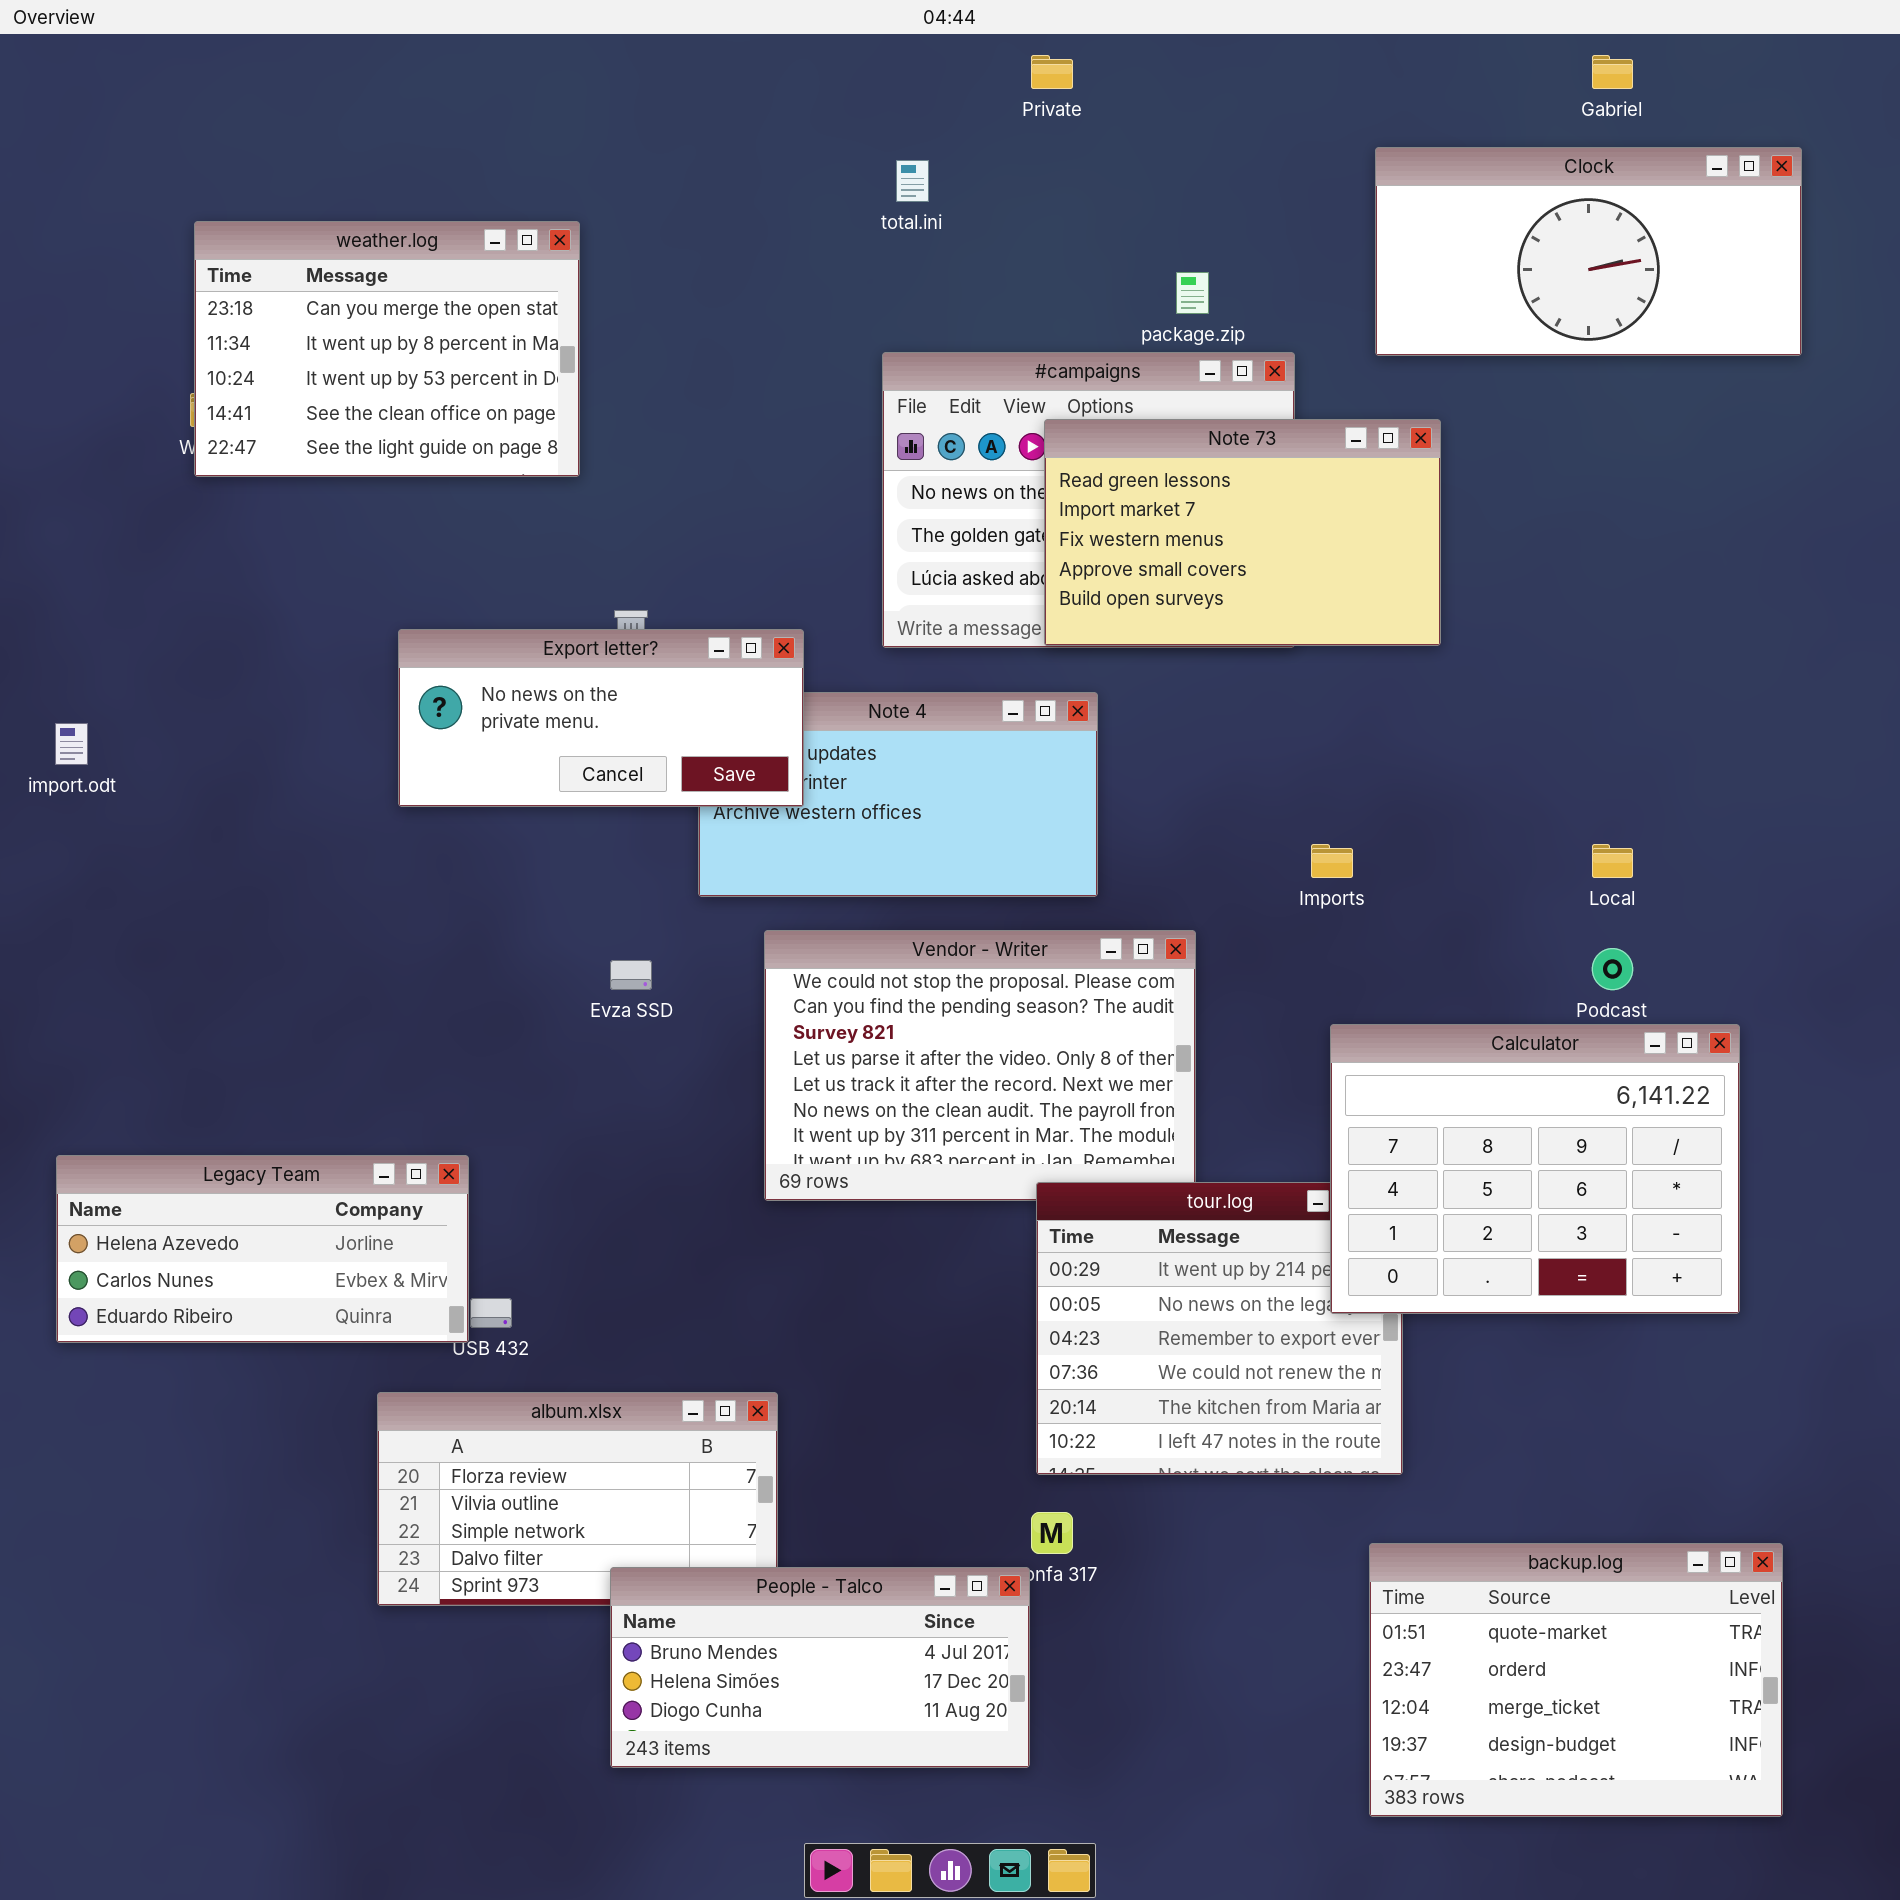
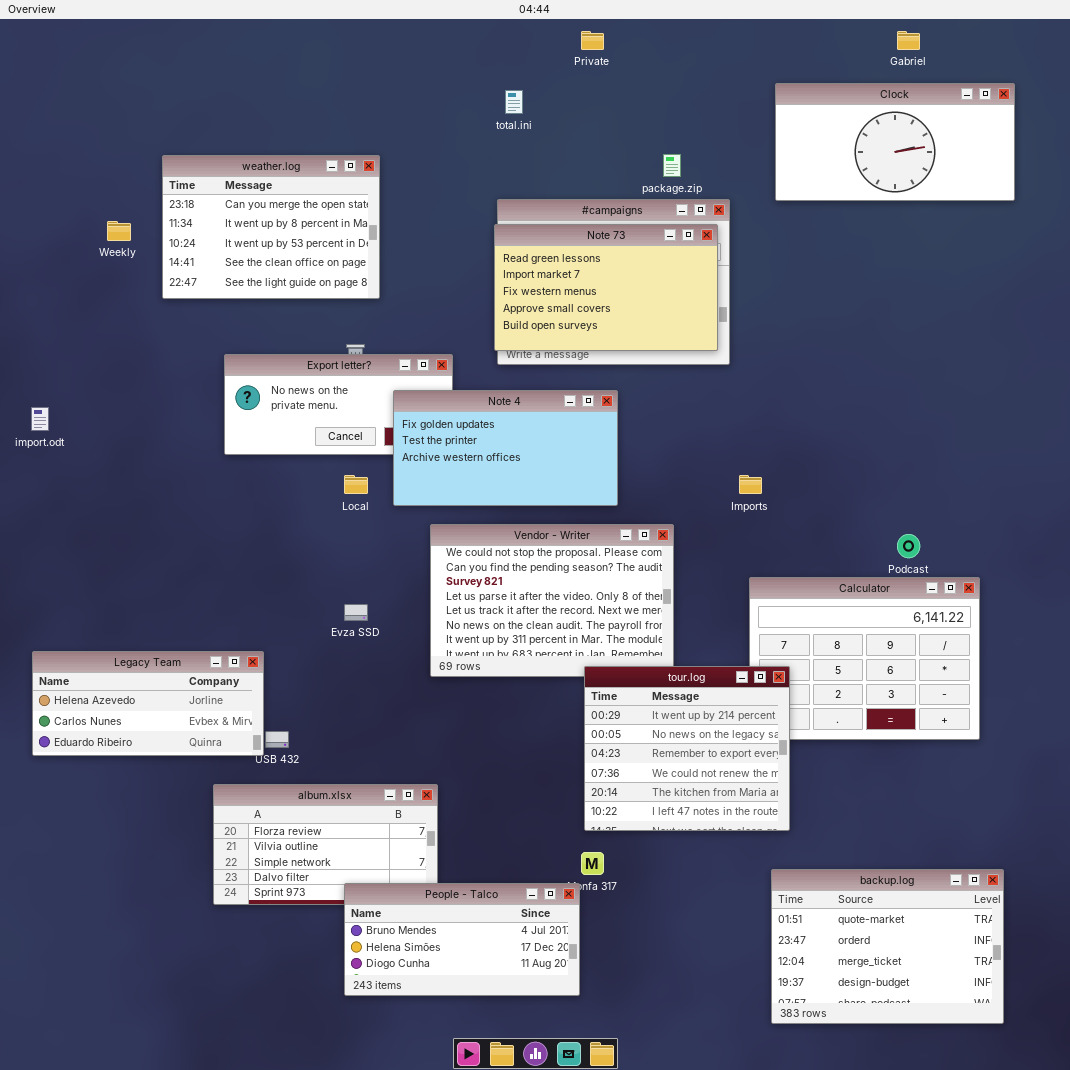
weather.log: [194,221,580,477] -> [162,155,380,299], moved
Note 73: [1044,419,1441,646] -> [494,224,718,351], moved
Note 4: [698,692,1098,897] -> [393,390,618,506], raised
Local: [1592,844,1633,878] -> [344,475,368,494], moved
Evza SSD: [610,960,652,990] -> [344,604,368,621], moved
tour.log: [1036,1182,1403,1475] -> [584,666,790,831], raised

